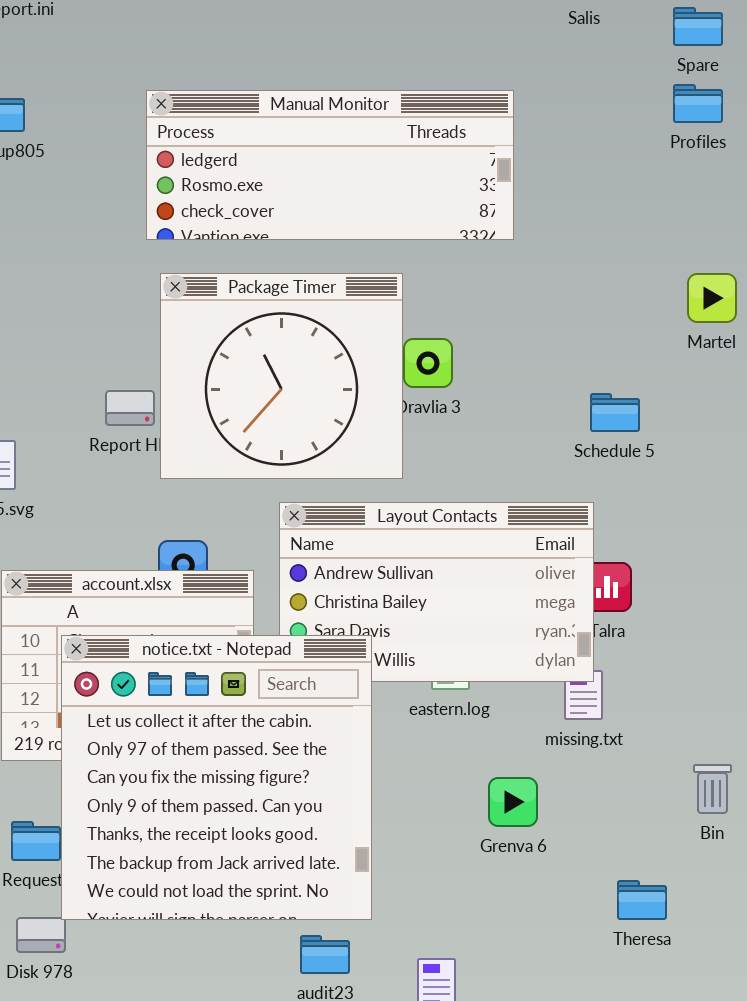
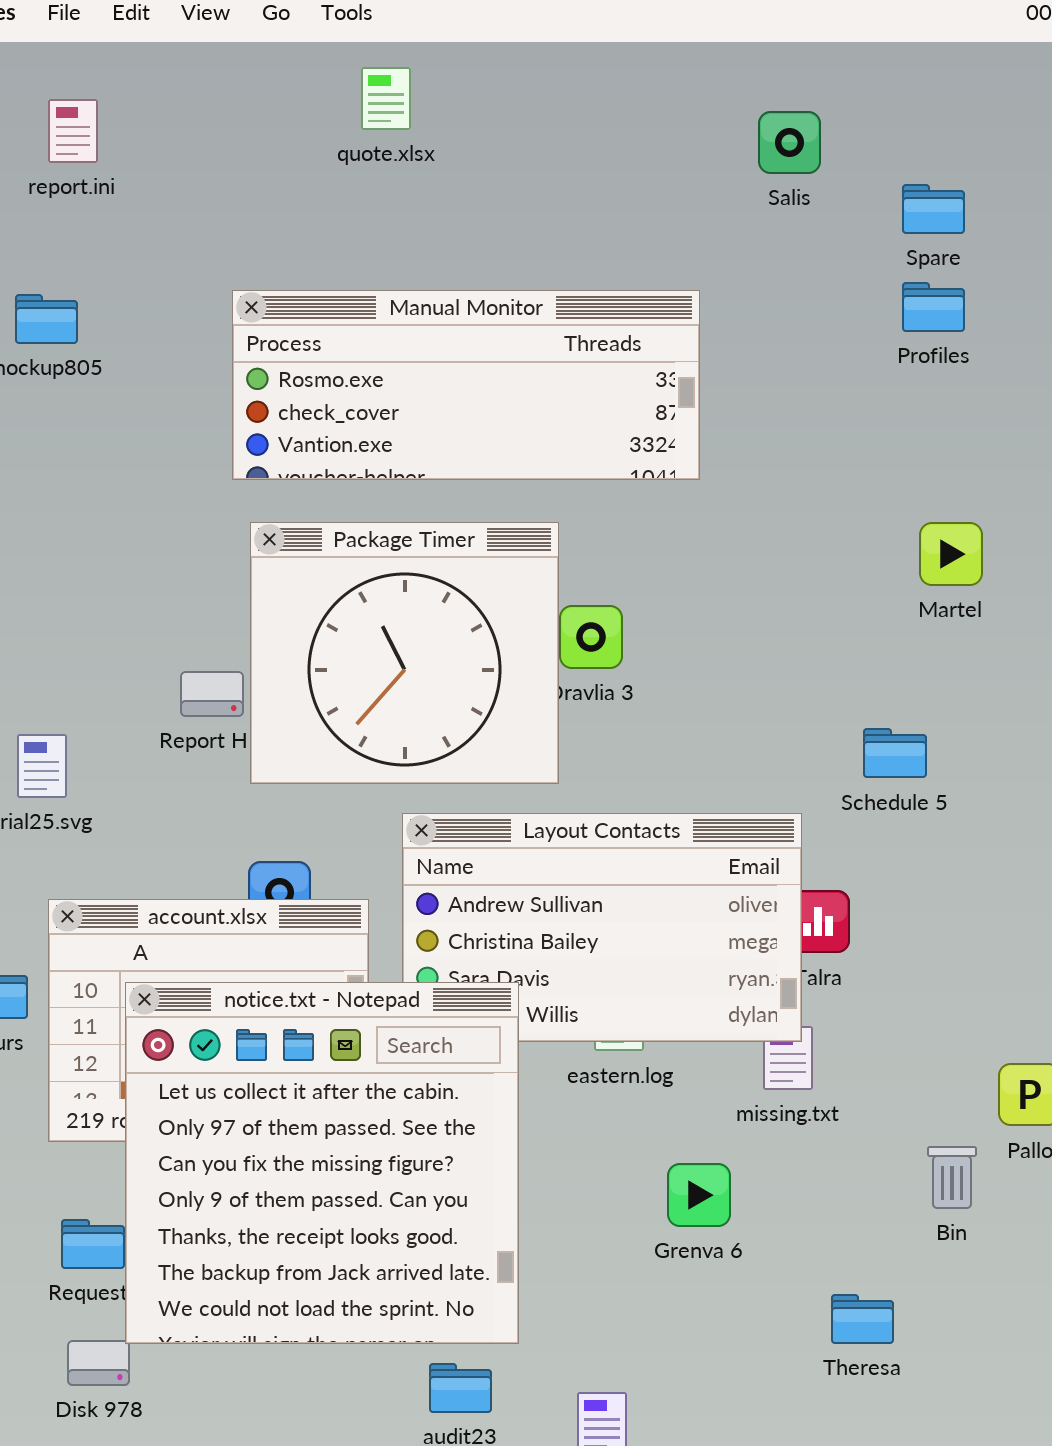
Manual Monitor: [146,90,514,240] -> [232,290,700,480], scrolled down 1 row
Schedule 5: [590,393,640,432] -> [863,728,927,778], moved

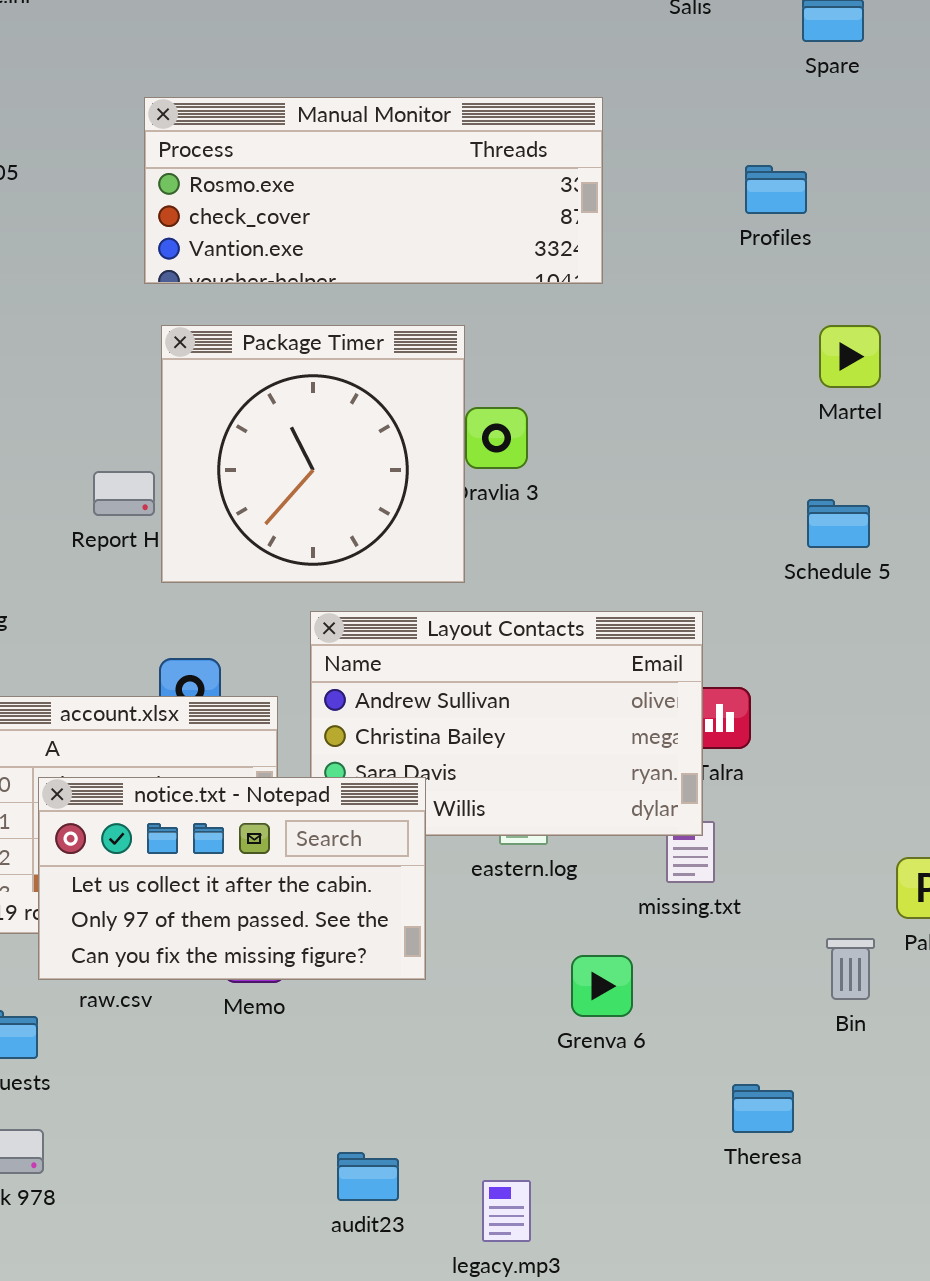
Profiles: [902,282,965,332] -> [745,165,807,214], moved
Schedule 5: [863,728,927,778] -> [807,499,870,548], moved
notice.txt - Notepad: [125,982,519,1344] -> [38,777,426,980], resized

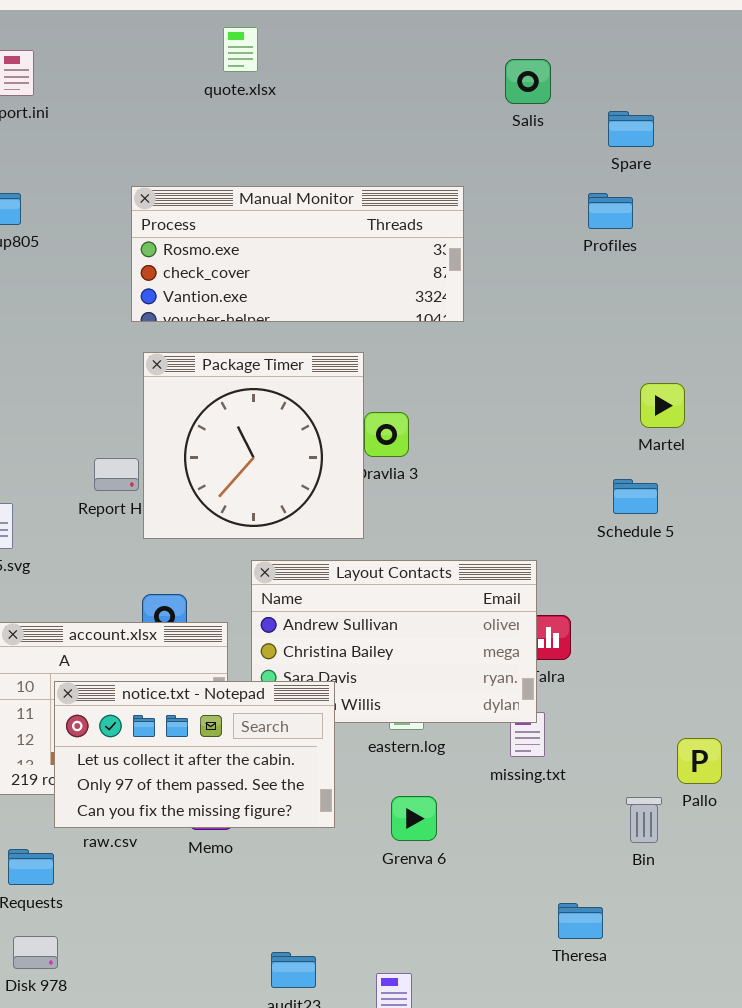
Profiles: [745,165,807,214] -> [588,193,633,229], moved
Martel: [819,325,881,388] -> [640,383,685,428], moved
Grenva 6: [571,955,633,1017] -> [391,796,437,841], moved

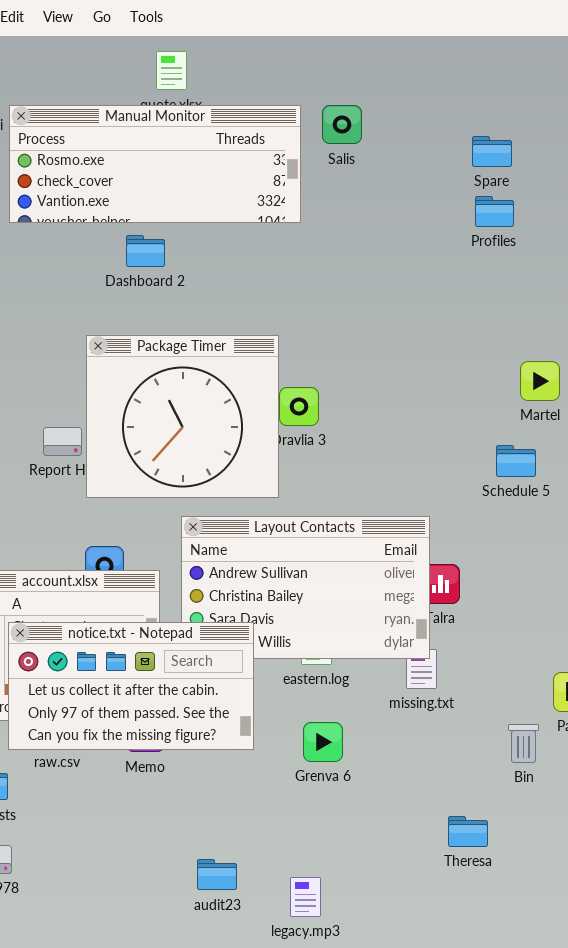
Salis: [505,59,551,104] -> [322,105,362,144], moved
Spare: [608,111,654,147] -> [472,136,512,167], moved
Manual Monitor: [131,186,464,322] -> [9,105,301,223], moved

